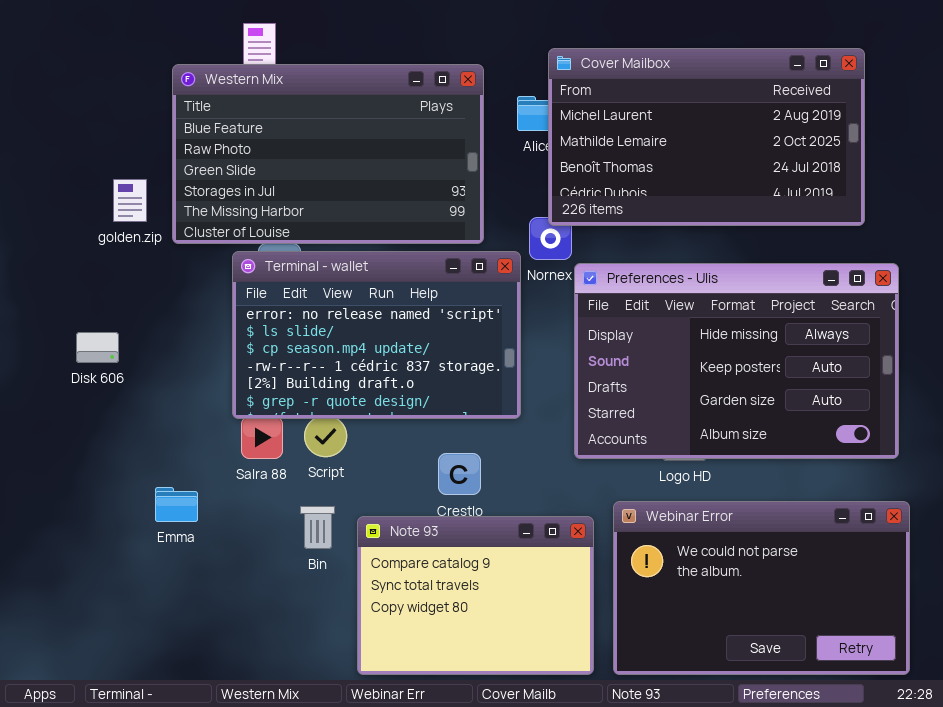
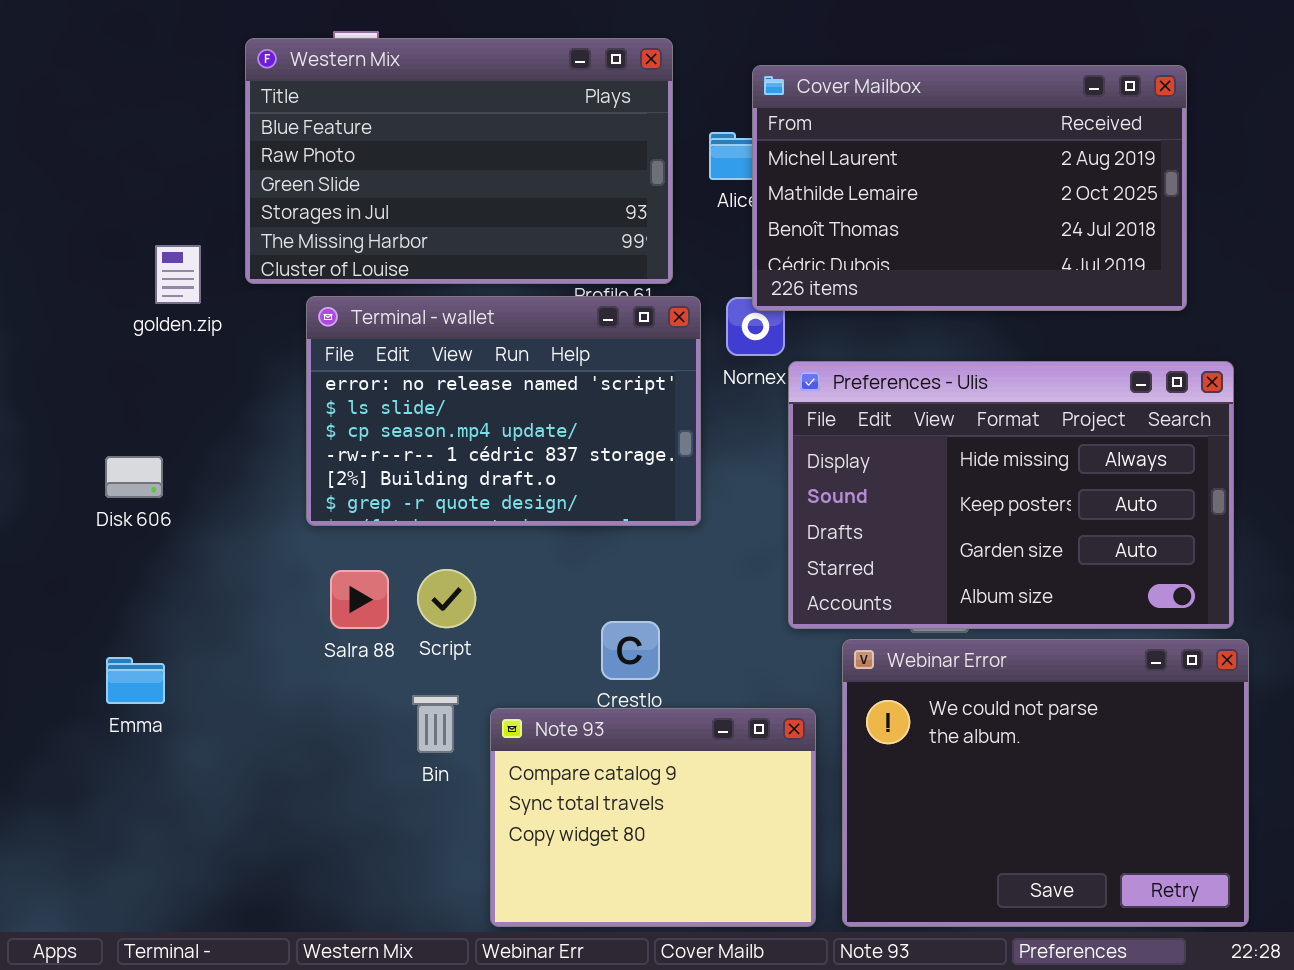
Western Mix: [172,64,484,244] -> [245,38,673,284], moved
Terminal - wallet: [232,251,521,419] -> [306,296,701,526], moved
Emma: [155,487,198,522] -> [106,657,165,704], moved
Webinar Error: [613,501,910,675] -> [842,639,1249,927], resized

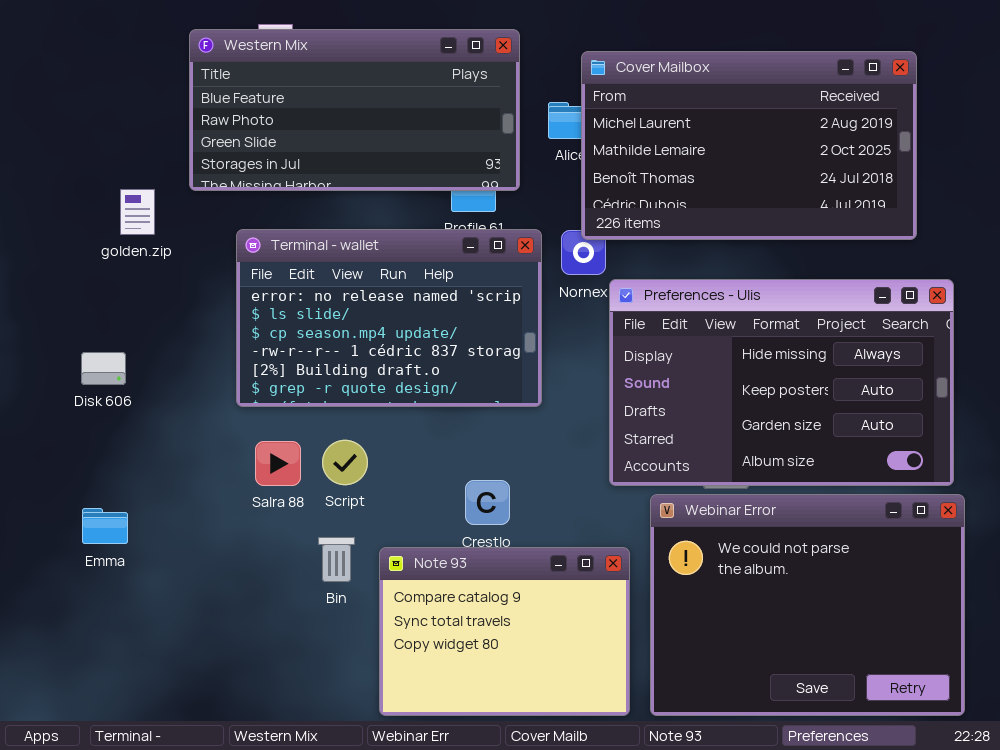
Western Mix: [245,38,673,284] -> [189,29,520,191], resized

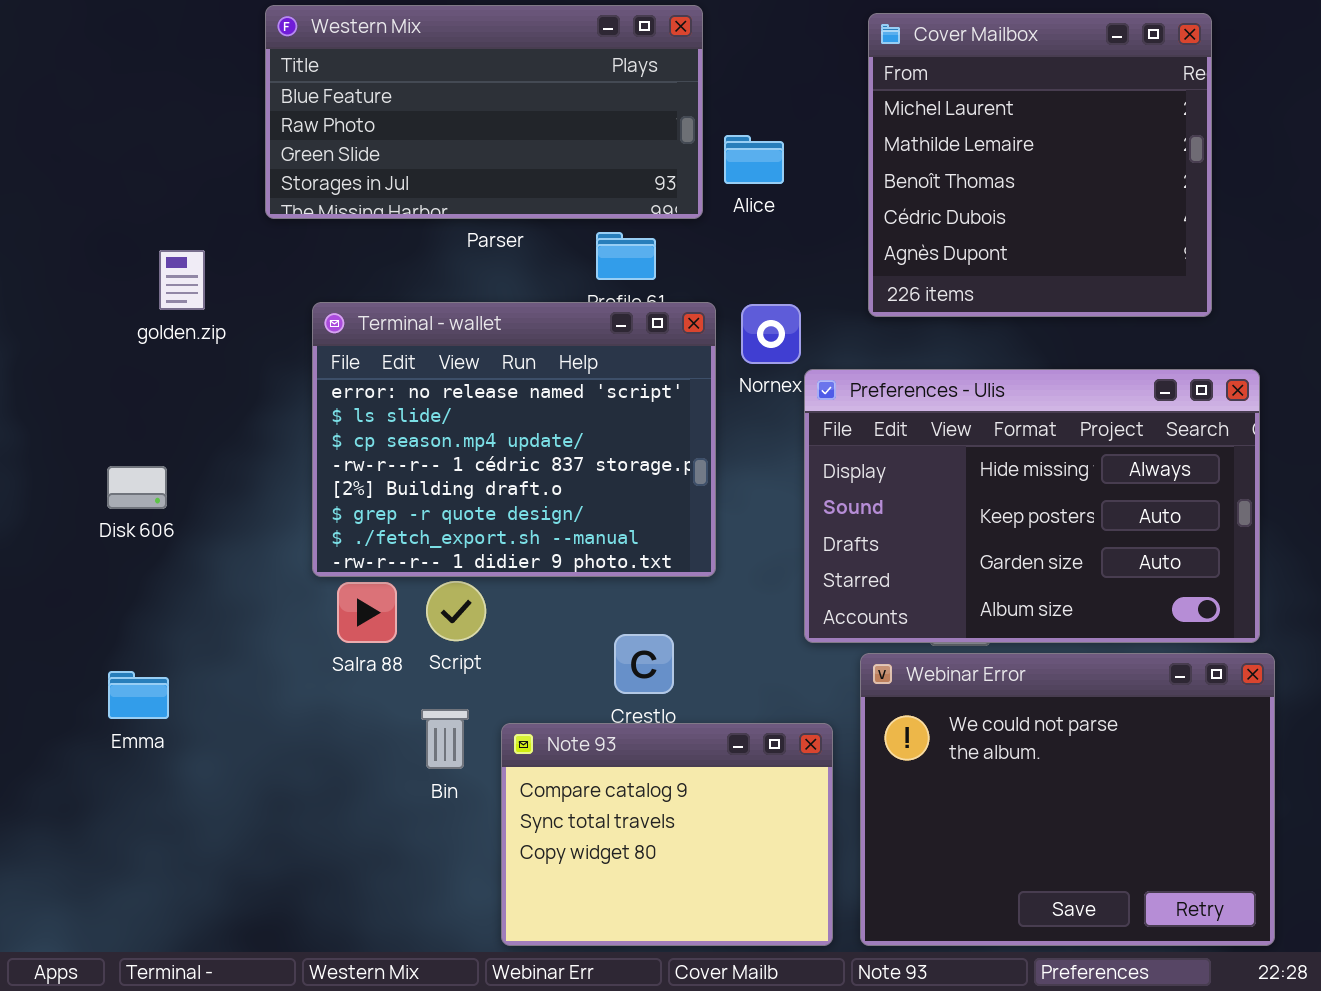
Western Mix: [189,29,520,191] -> [265,5,703,219], moved
Cover Mailbox: [581,51,917,240] -> [868,13,1212,317], resized
Terminal - wallet: [236,229,542,407] -> [312,302,716,577], resized

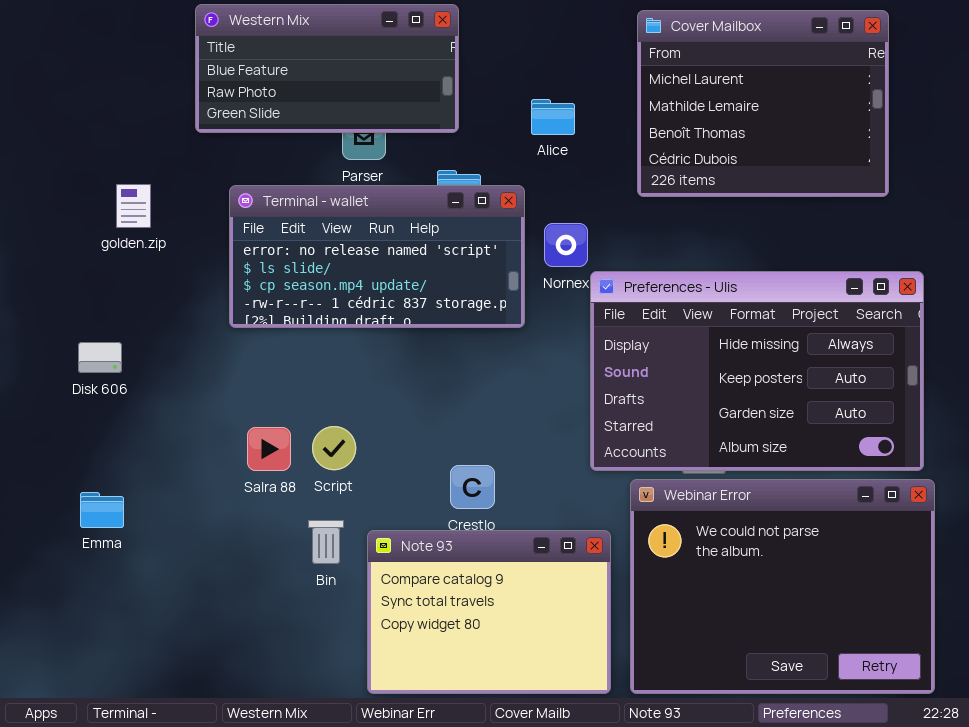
Western Mix: [265,5,703,219] -> [195,4,459,133], resized
Cover Mailbox: [868,13,1212,317] -> [637,10,889,197], resized
Terminal - wallet: [312,302,716,577] -> [229,185,525,328], moved, resized

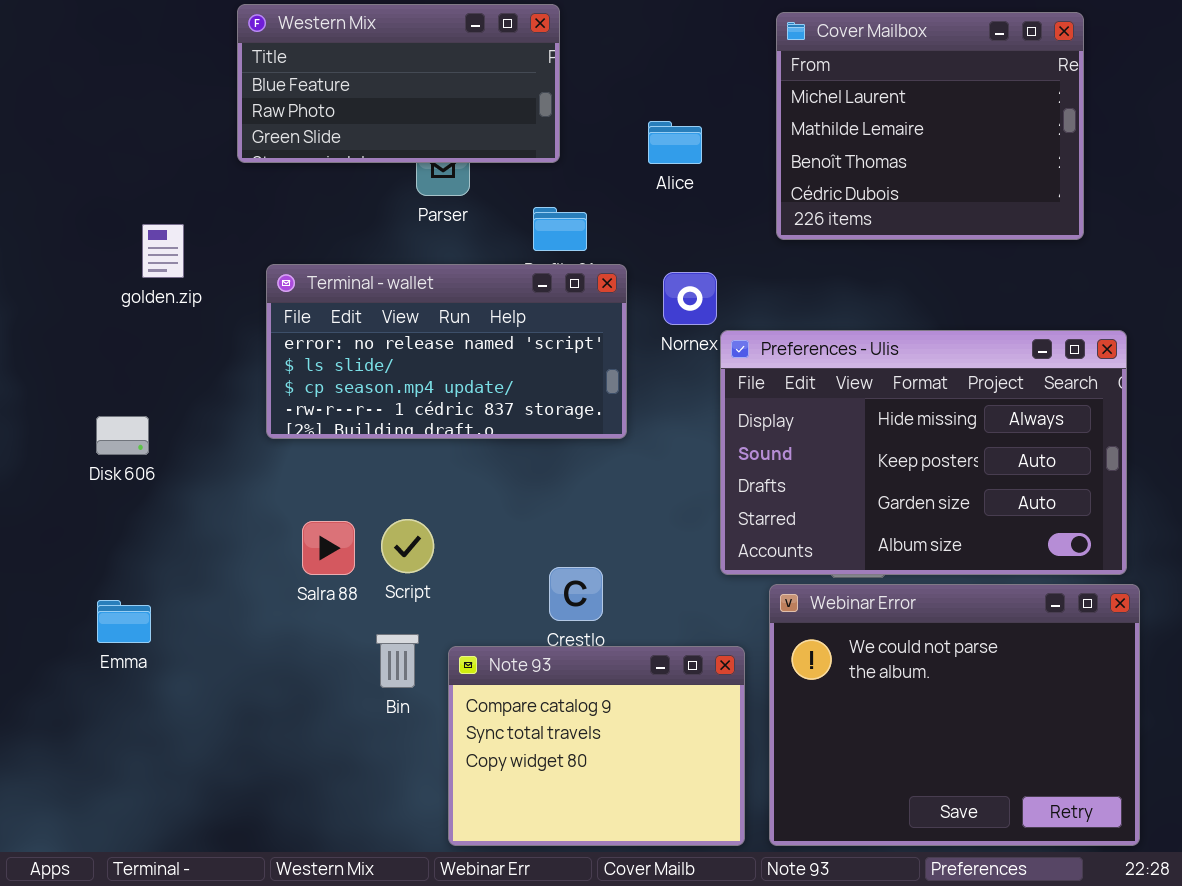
Terminal - wallet: [229,185,525,328] -> [266,264,627,439], moved

